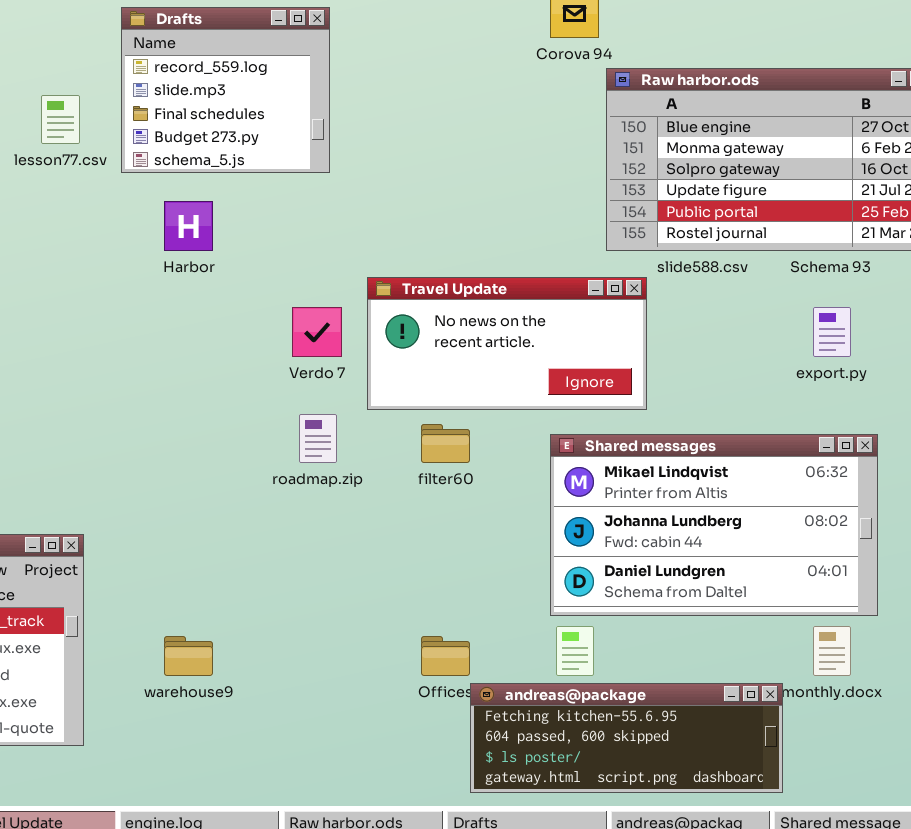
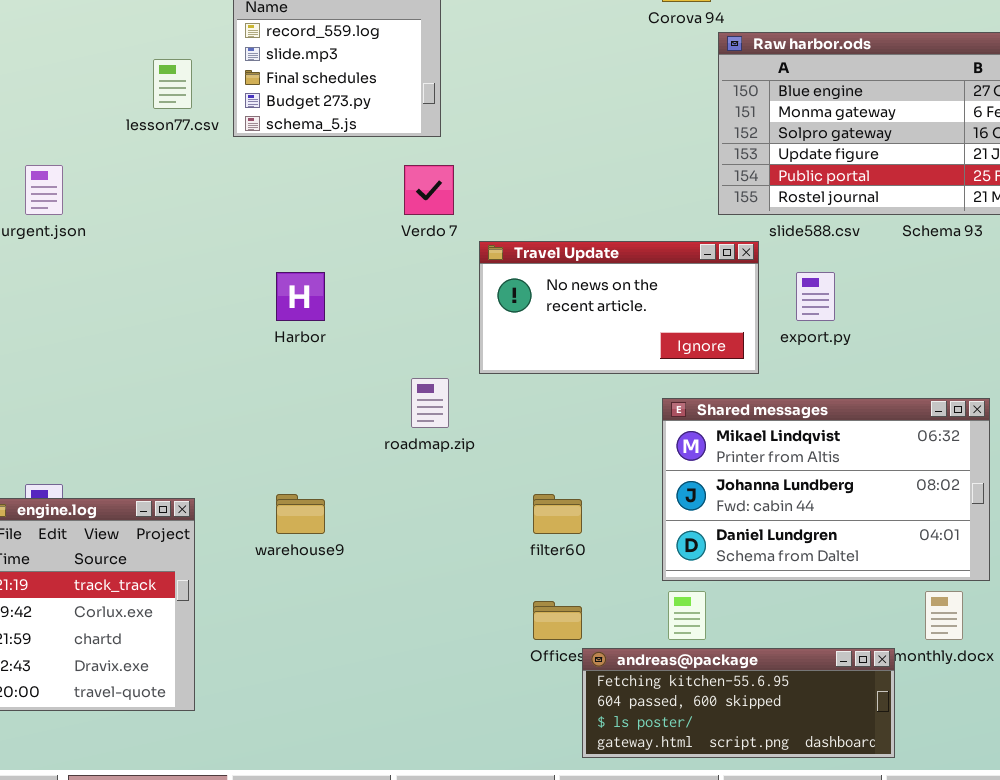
Harbor: [164,201,213,251] -> [276,272,325,321], moved
Verdo 7: [292,307,342,357] -> [404,165,454,215], moved
export.py: [813,307,851,357] -> [796,272,835,321], moved
filter60: [421,424,470,463] -> [533,494,582,534], moved
warehouse9: [164,636,213,676] -> [276,494,325,534], moved

